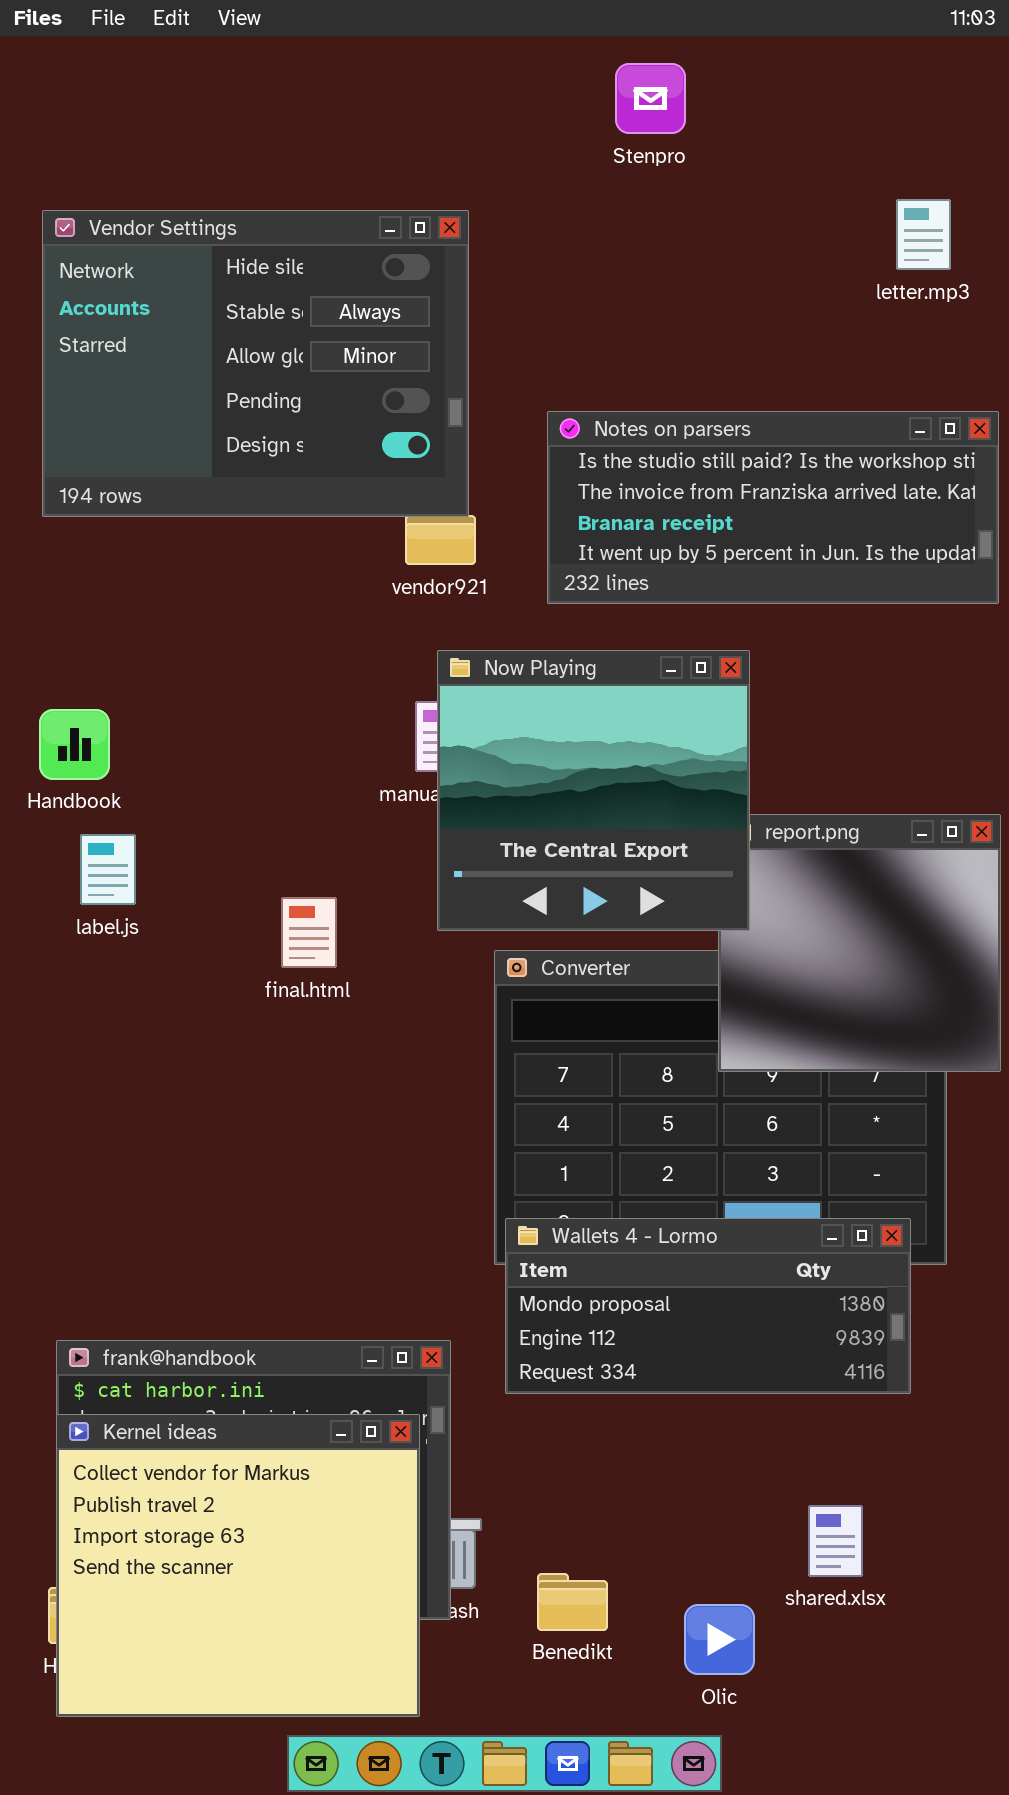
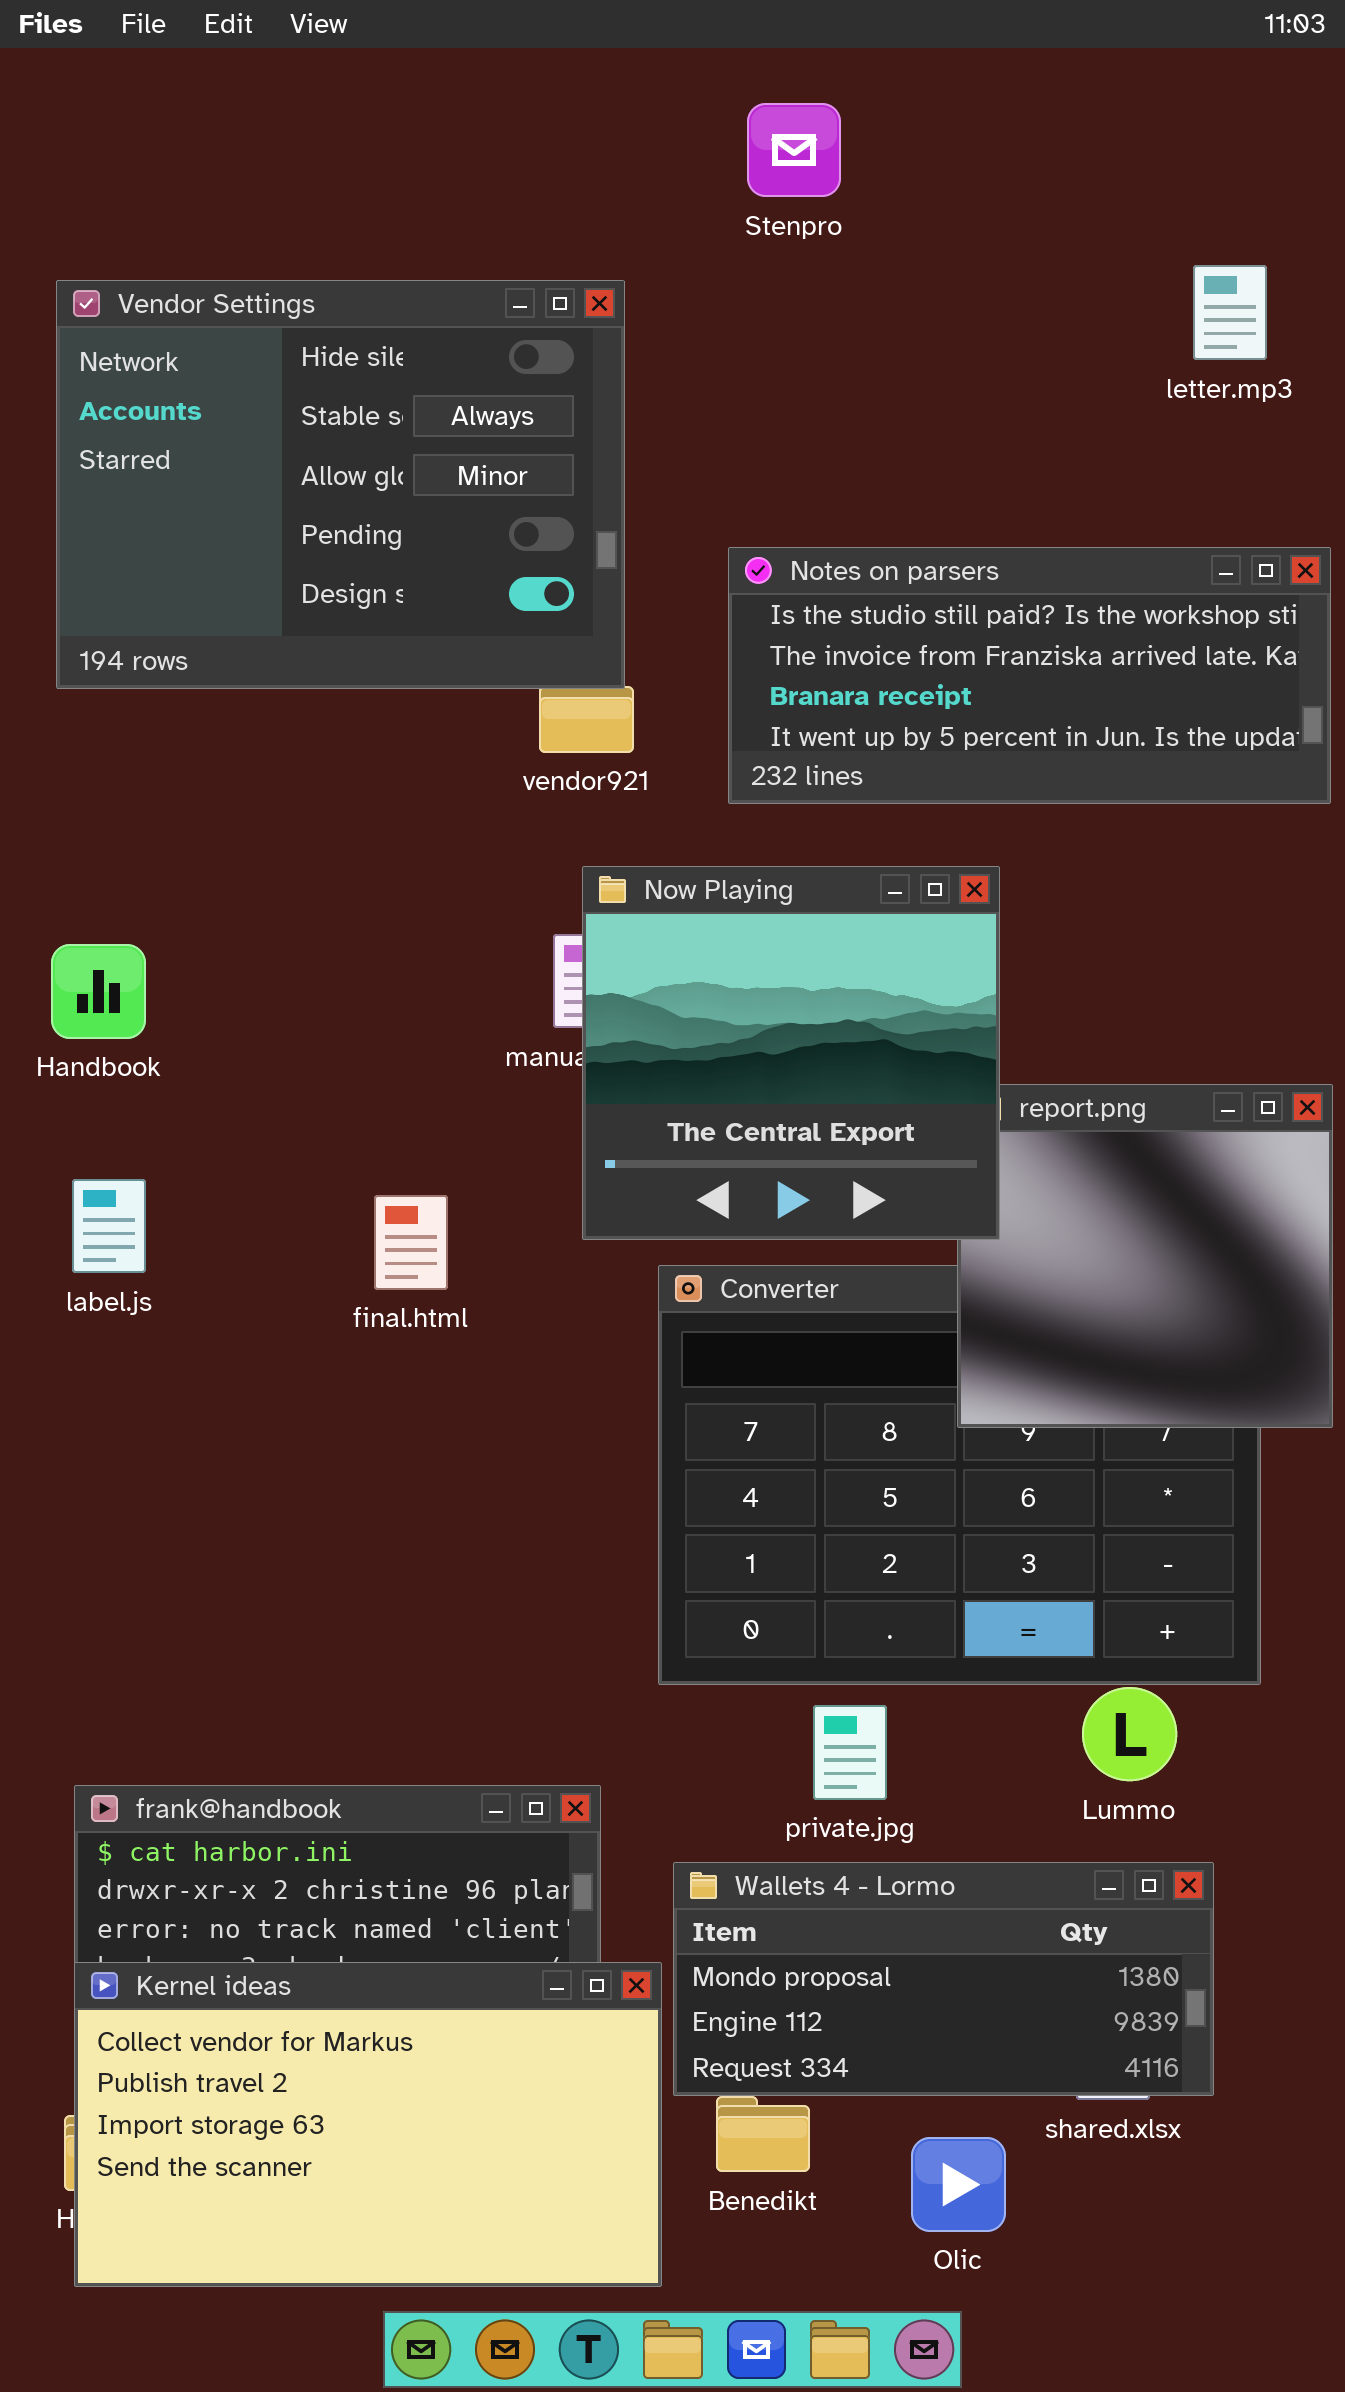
Stenpro: [615,63,686,134] -> [747,103,841,197], moved
label.js: [80,834,136,905] -> [72,1179,146,1273], moved
Wallets 4 - Lormo: [505,1218,911,1394] -> [673,1862,1214,2096], moved
Kernel ideas: [56,1414,420,1717] -> [74,1962,662,2287], resized

